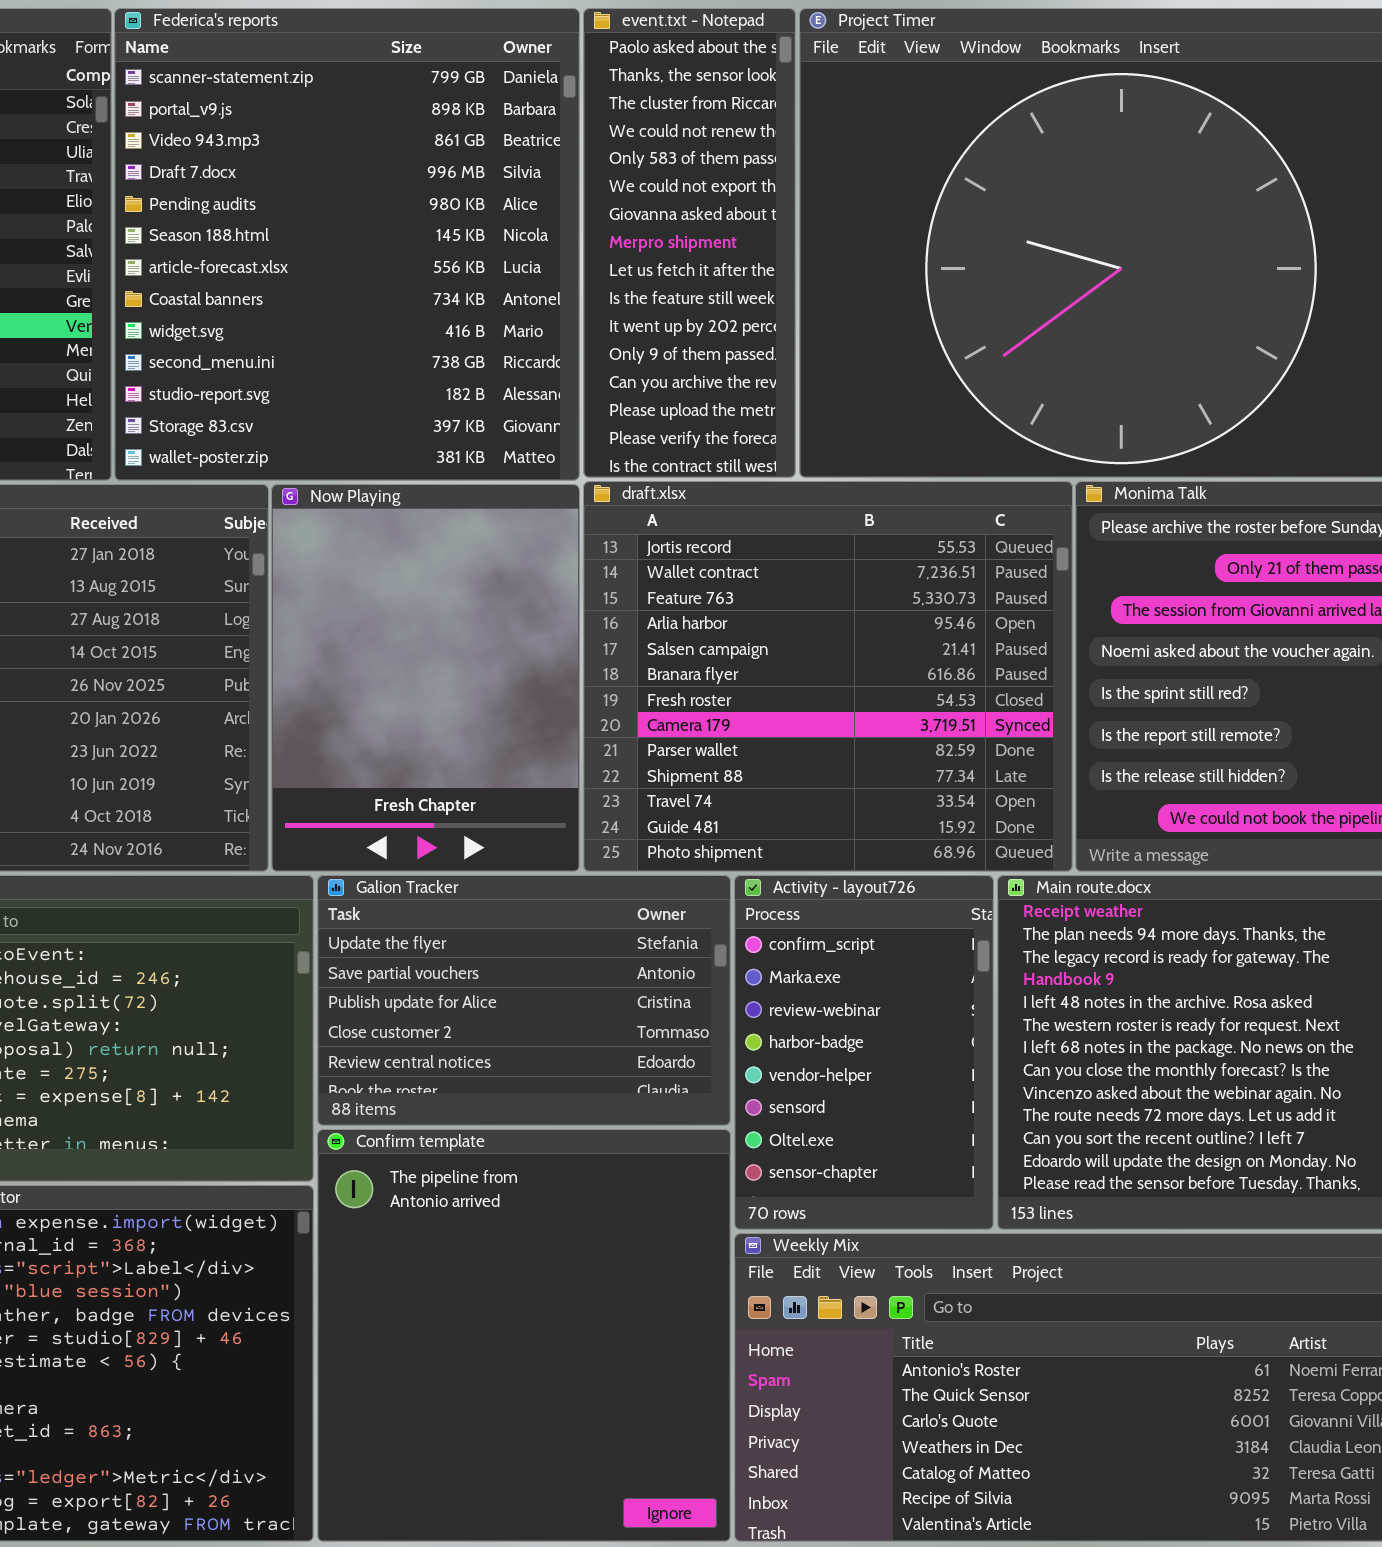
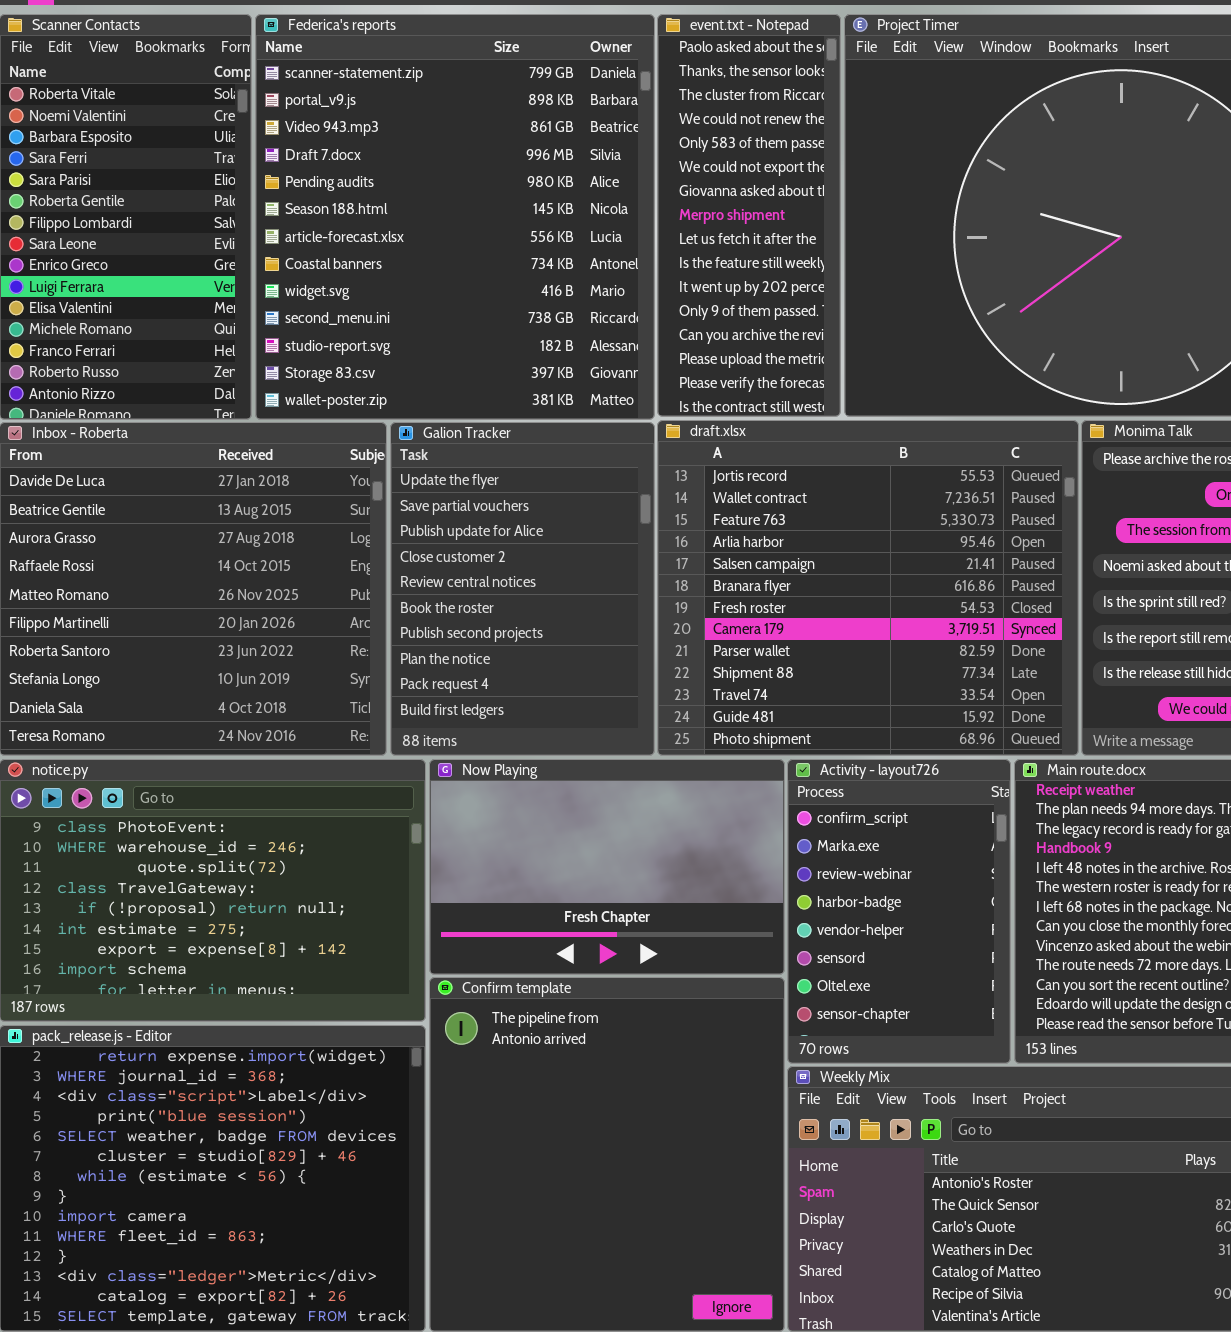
Now Playing: [271,484,580,872] -> [429,759,785,975], moved, resized
Galion Tracker: [317,875,731,1126] -> [390,422,655,756], moved, resized

